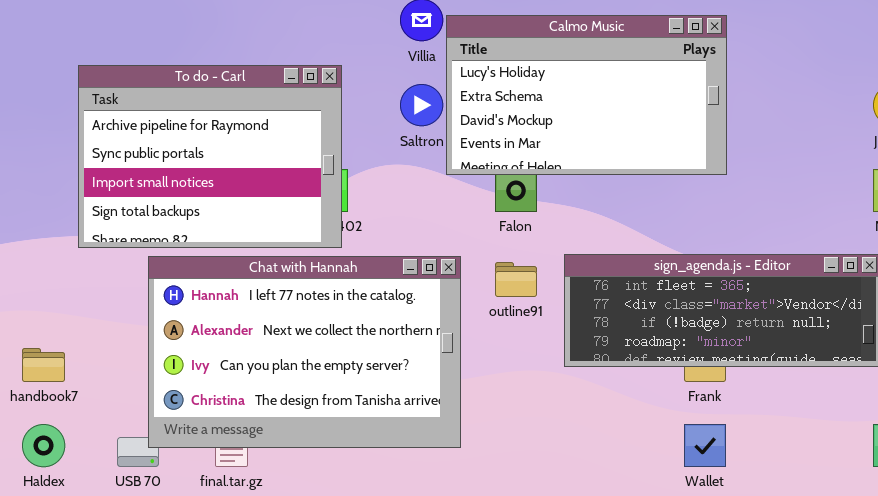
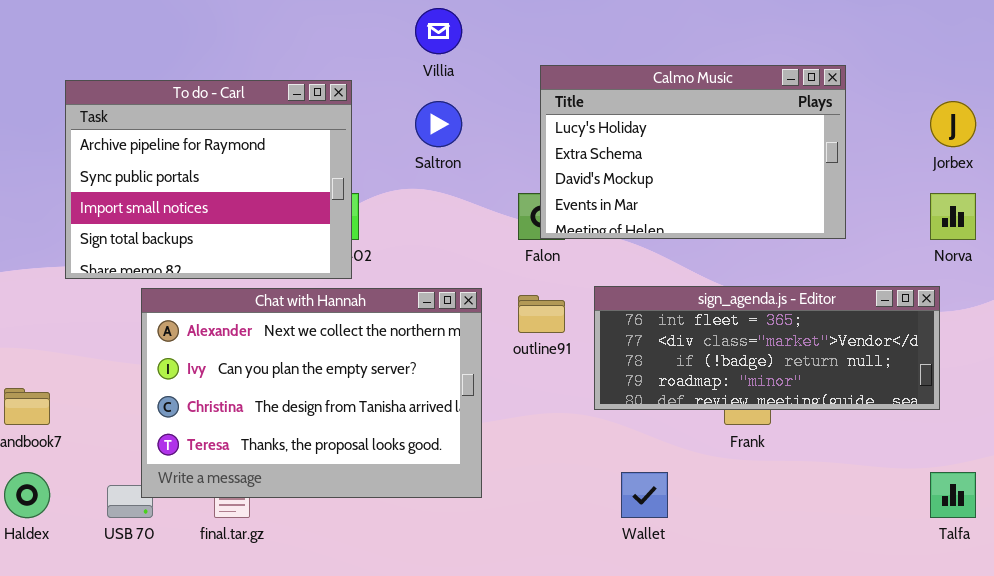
Calmo Music: [446,15,727,175] -> [540,65,846,239], moved
Chat with Hannah: [148,256,461,448] -> [141,288,482,498], scrolled down 1 row
Wallet: [684,424,726,467] -> [621,472,668,518], moved

